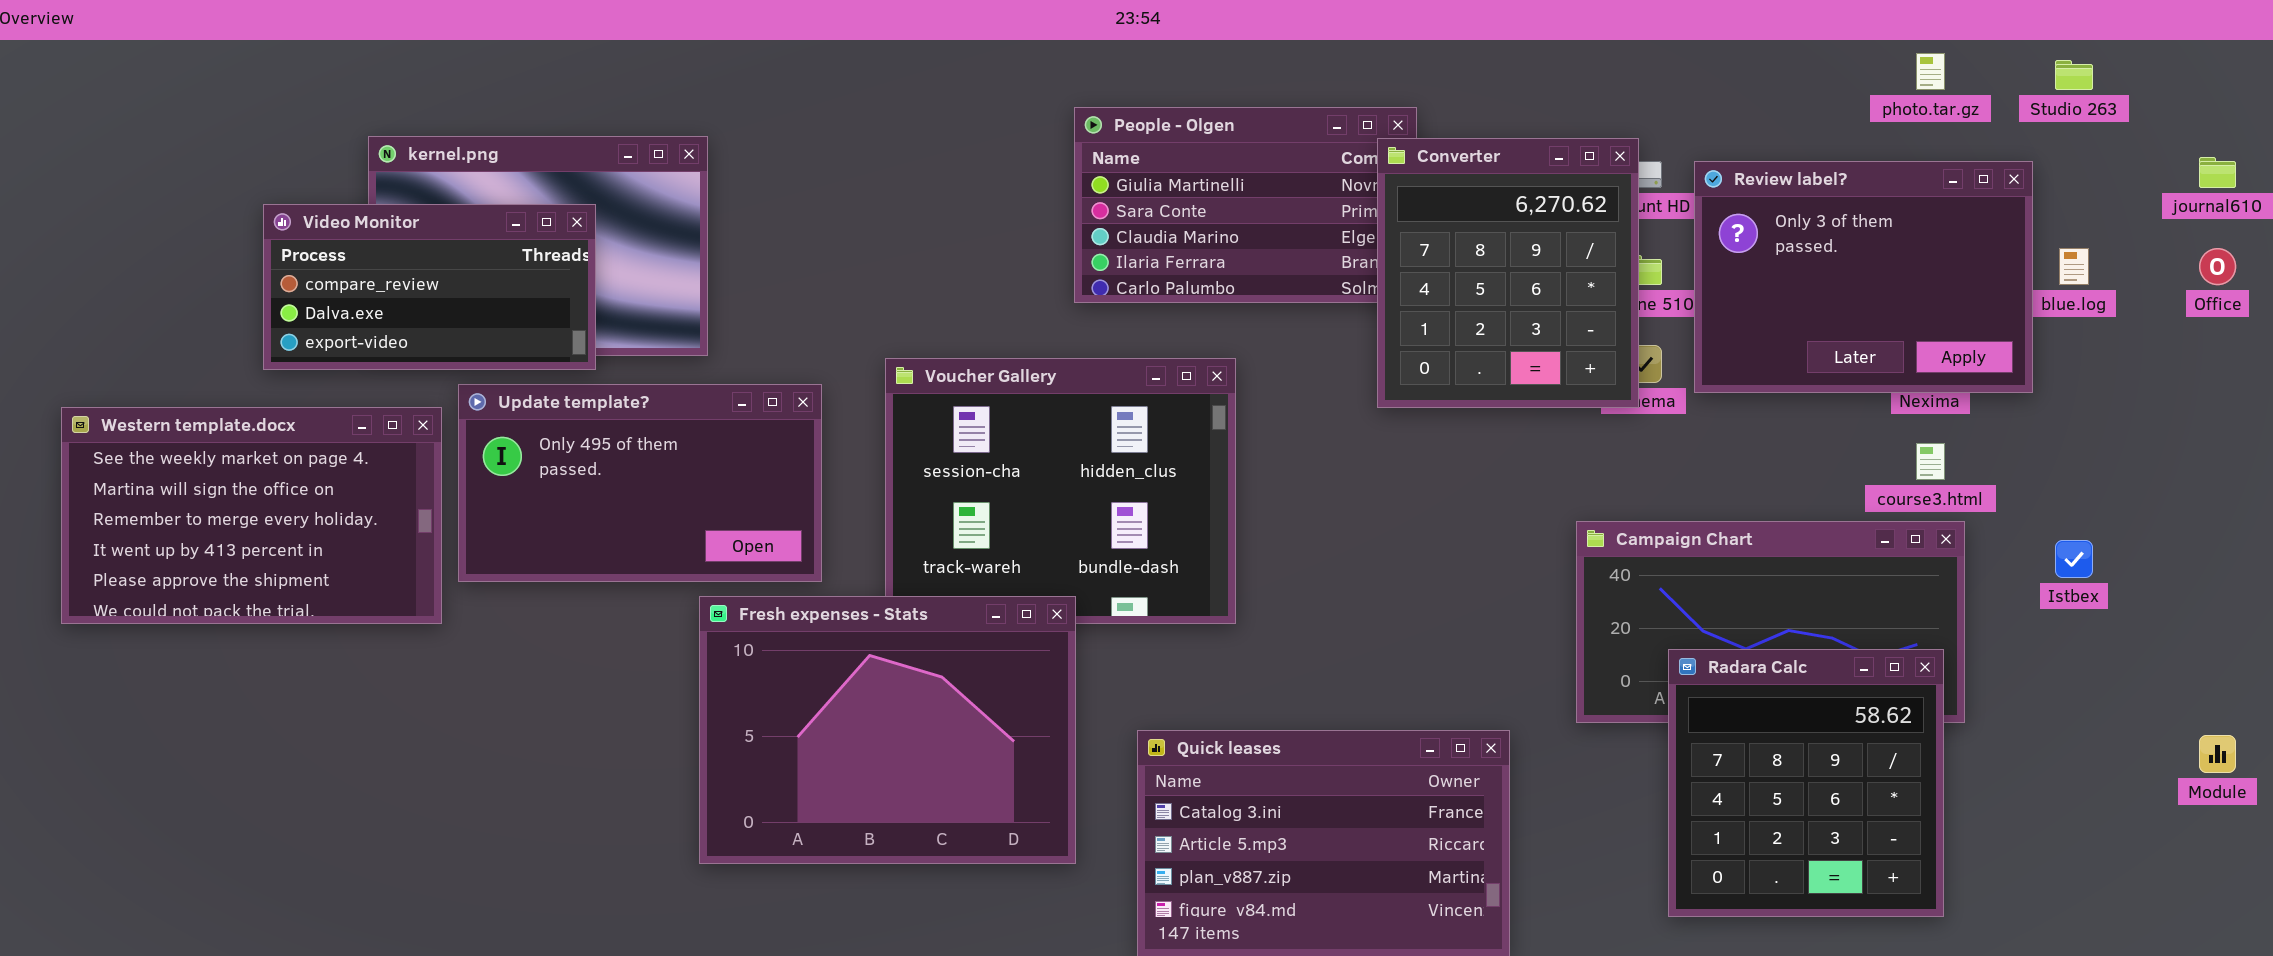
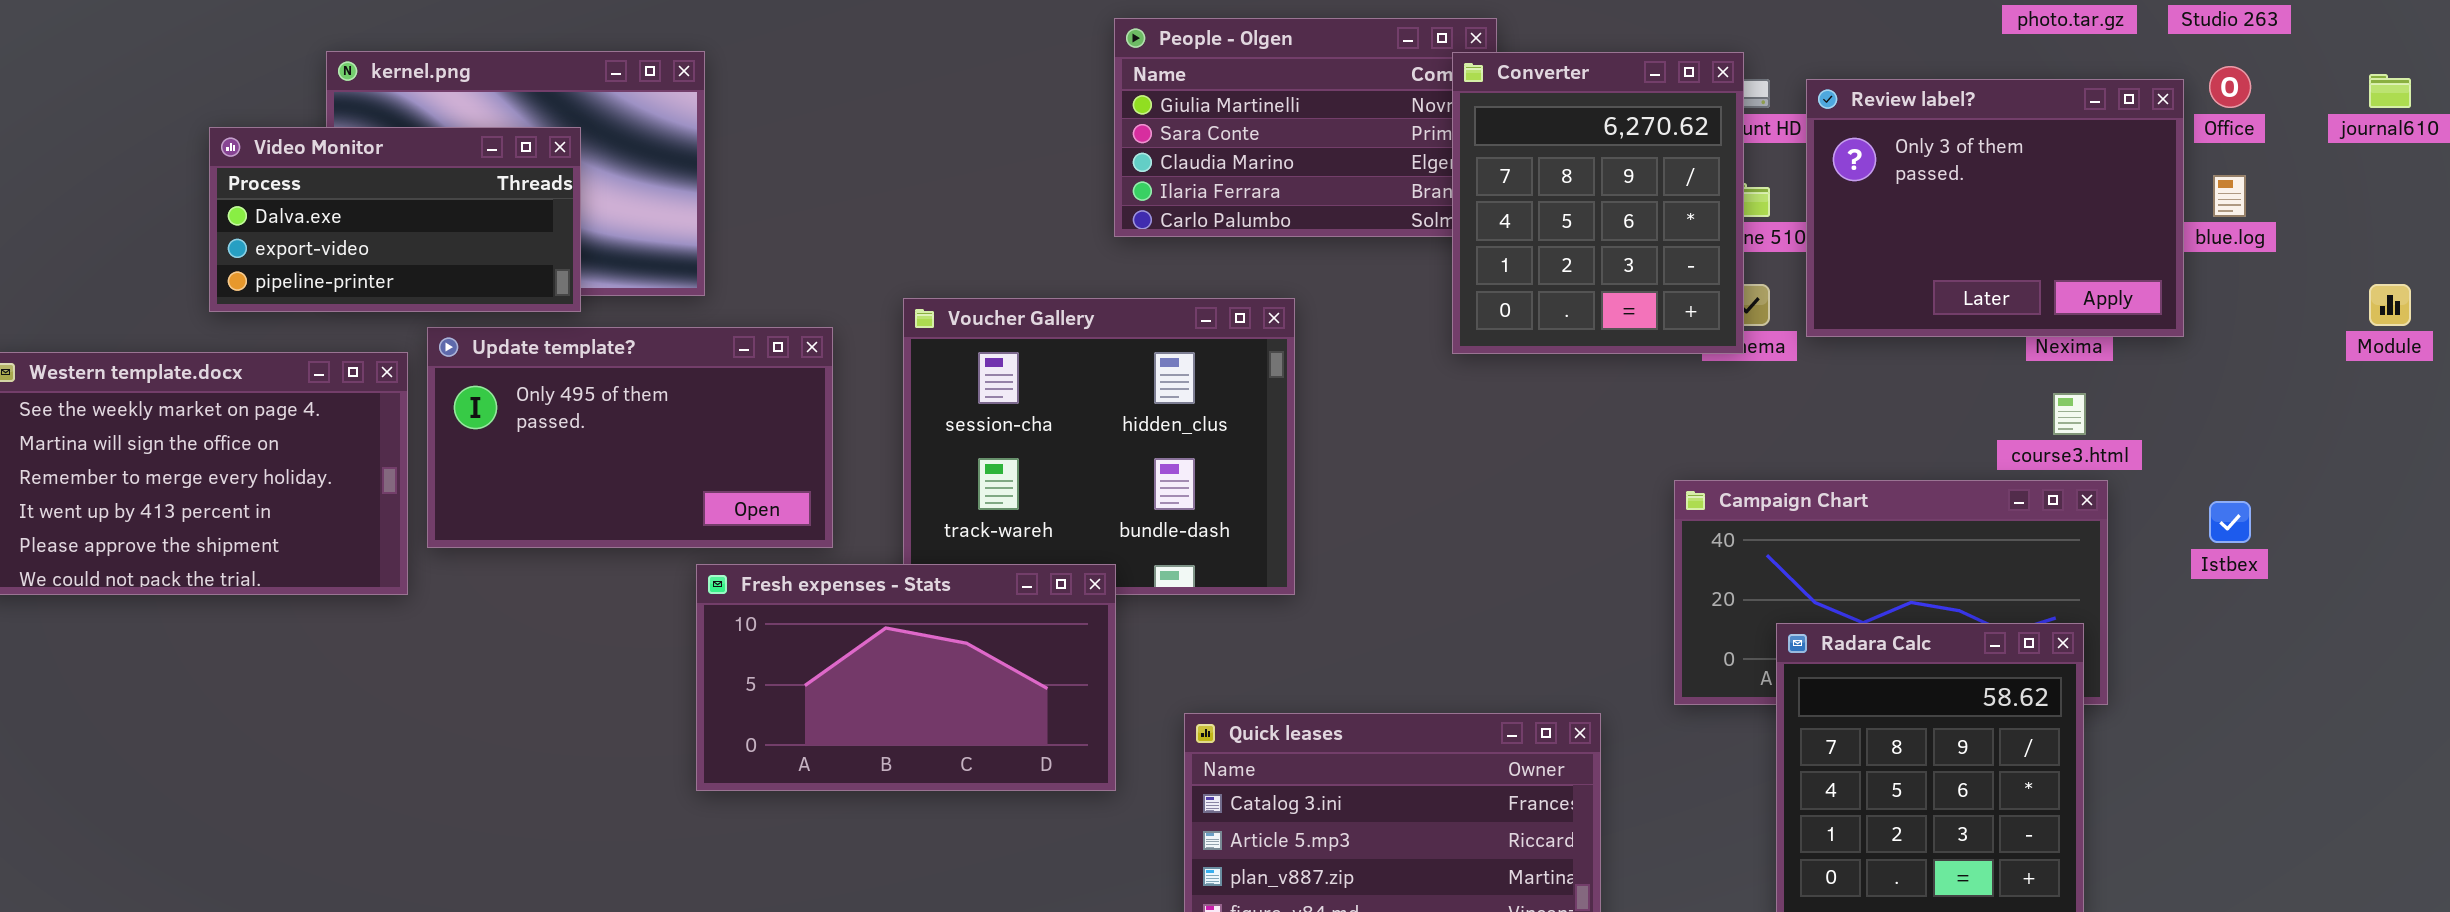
Video Monitor: [263,204,596,370] -> [209,127,581,312], scrolled down 1 row
Office: [2199,248,2236,285] -> [2209,66,2251,108], moved
Fresh expenses - Stats: [699,596,1076,864] -> [696,564,1116,791], resized
Module: [2199,735,2236,773] -> [2369,284,2411,326], moved

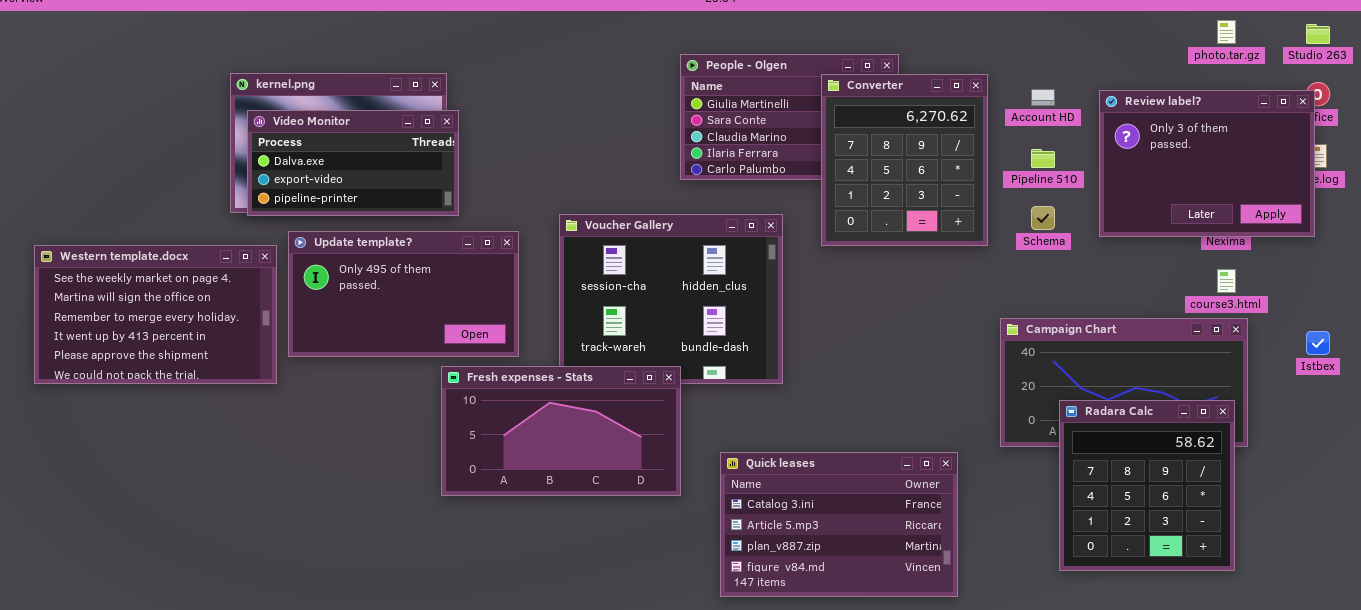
Converter: [1452,52,1744,354] -> [821,74,988,246], moved
Review label?: [1806,79,2184,337] -> [1099,90,1315,237], moved
Video Monitor: [209,127,581,312] -> [247,110,459,216], moved

